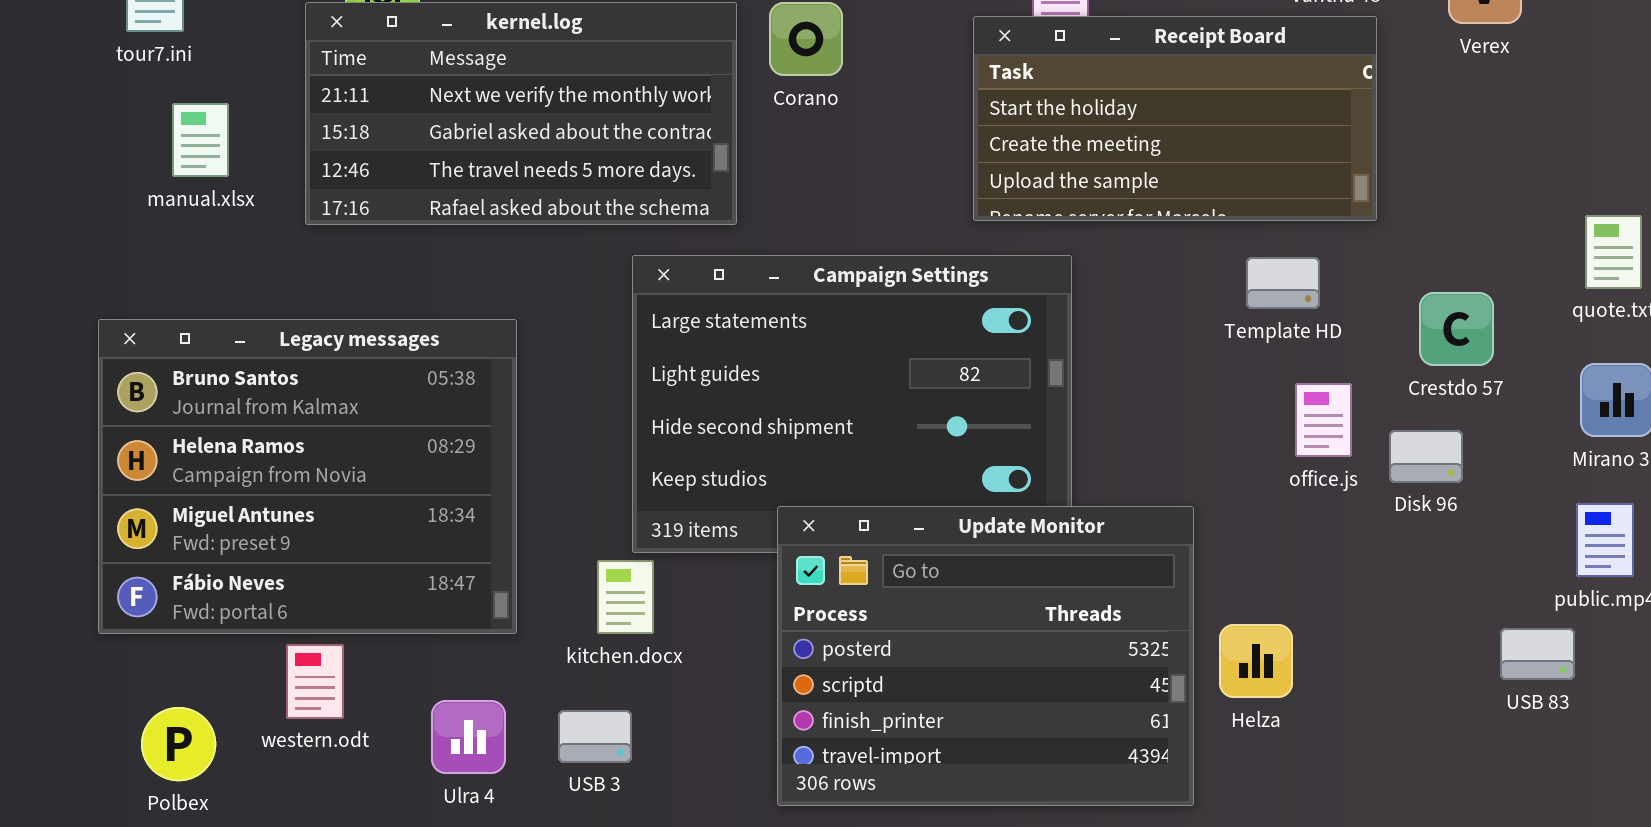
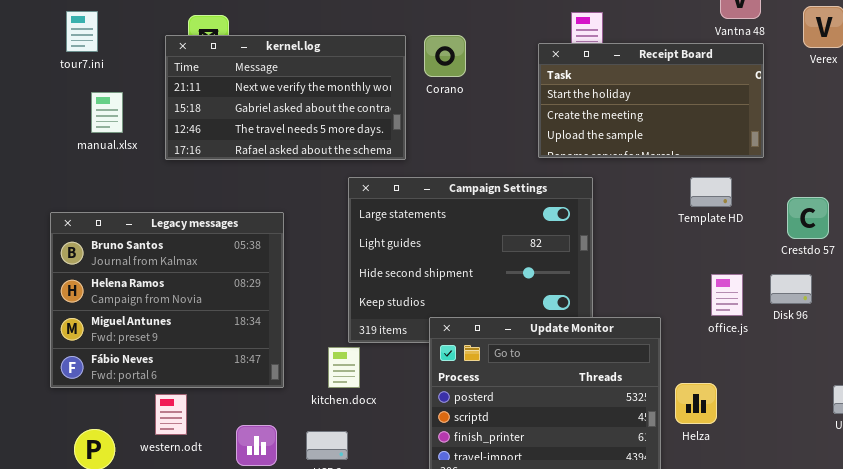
office.js: [1295,383,1352,457] -> [711,274,743,316], moved

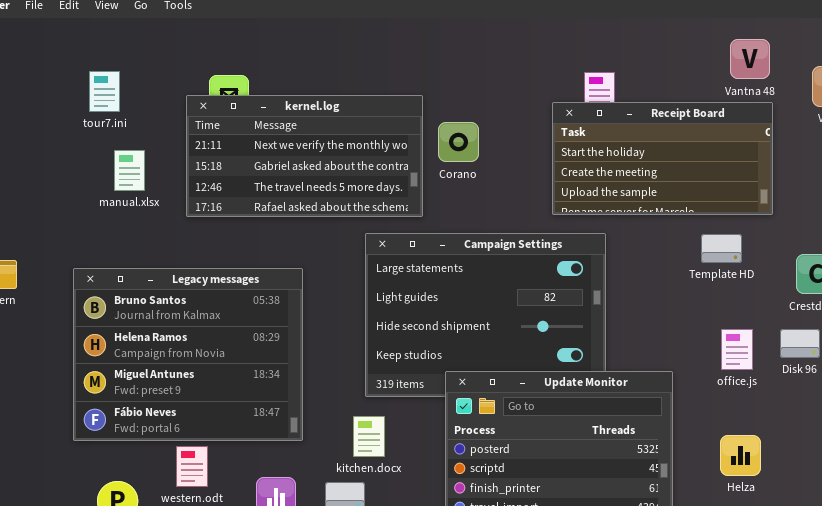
Corano: [424,35,466,77] -> [438,122,479,162], moved
kitchen.docx: [328,347,360,388] -> [353,416,385,457], moved
Helza: [675,383,717,424] -> [720,435,761,476], moved

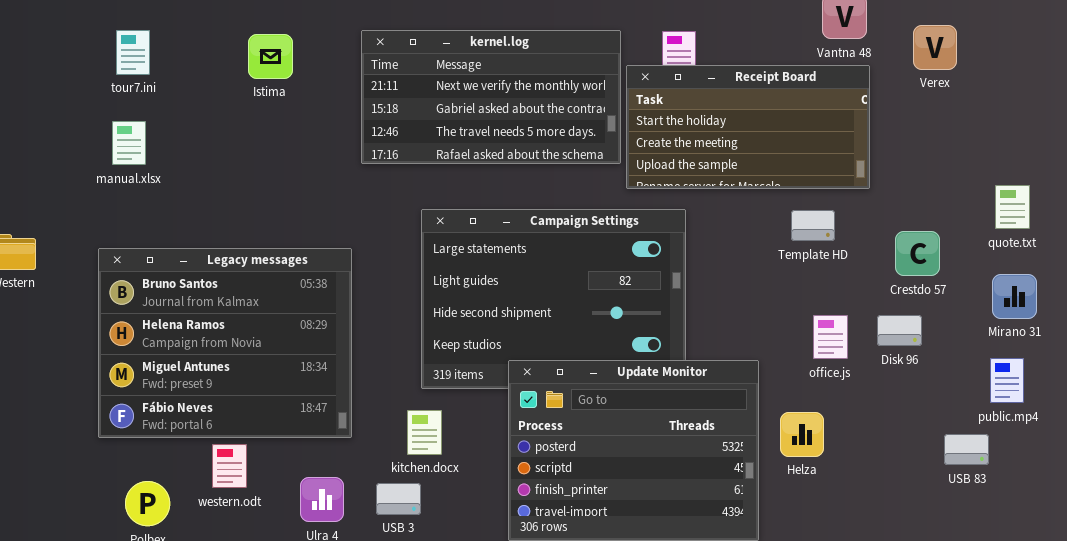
kernel.log: [186,95,423,217] -> [361,30,621,164], moved
manual.xlsx: [114,150,145,191] -> [112,121,146,165], moved
Helza: [720,435,761,476] -> [780,412,824,457], moved

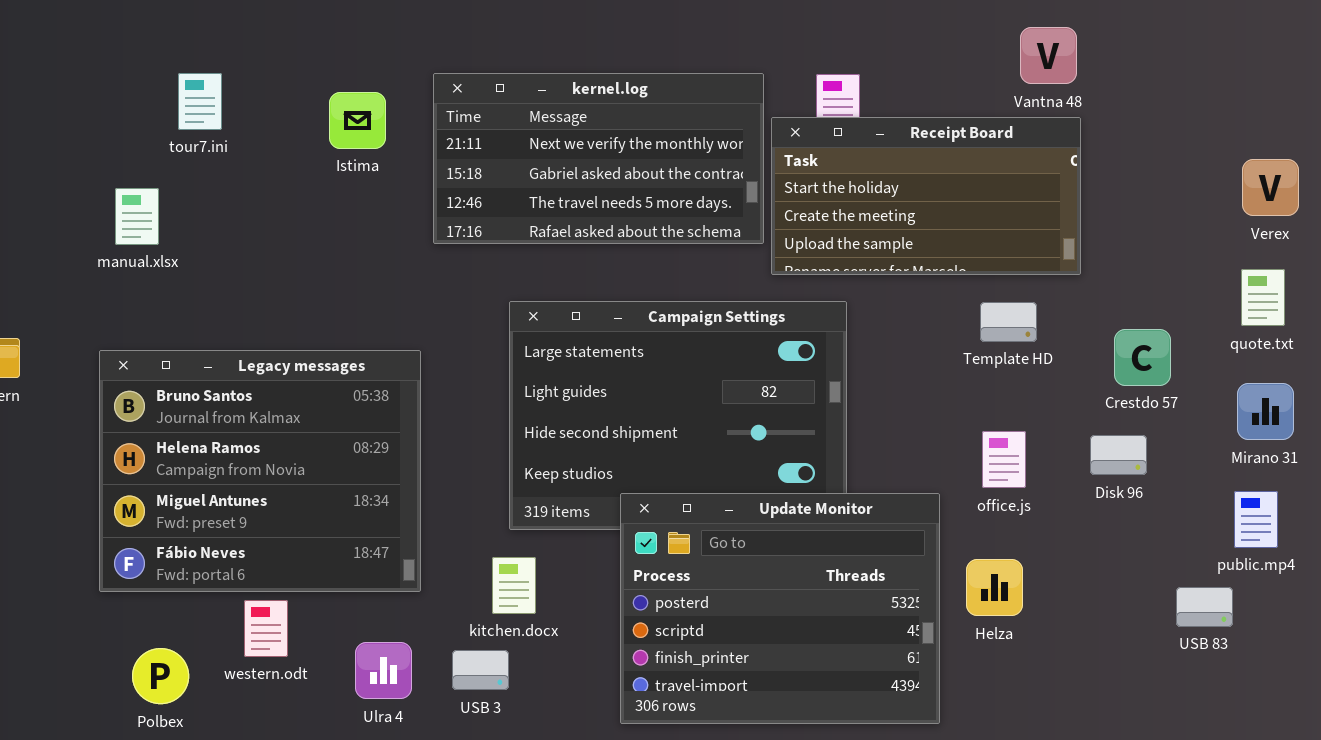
Verex: [913,25,957,70] -> [1242,159,1299,216], moved
tour7.ini: [116,30,150,75] -> [178,73,222,130], moved
Istima: [248,34,293,79] -> [329,92,386,149], moved
office.js: [813,315,848,359] -> [982,431,1026,488], moved

